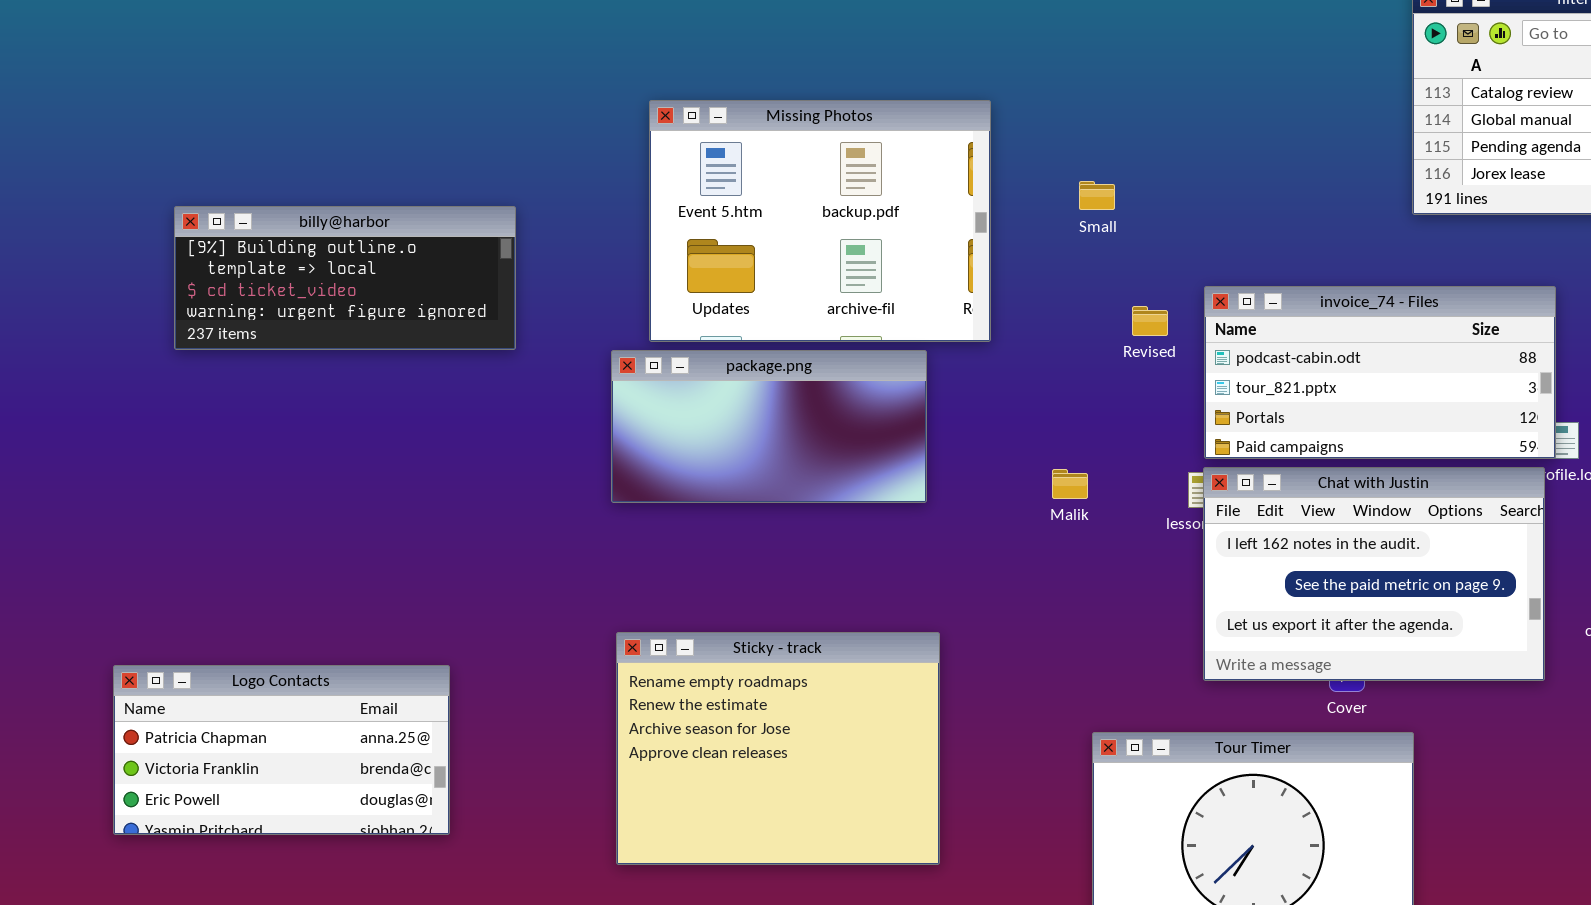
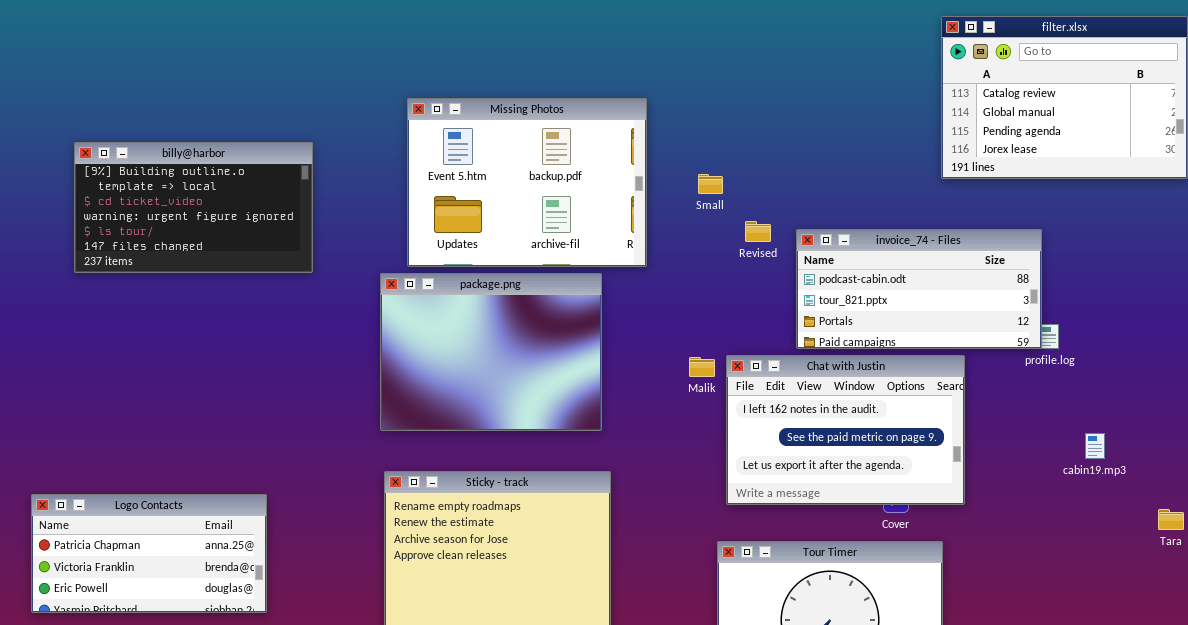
Small: [1079,181,1115,210] -> [698,174,723,194], moved
billy@harbor: [174,206,516,350] -> [74,142,313,273], resized
Revised: [1132,306,1168,336] -> [745,221,771,242], moved
package.png: [611,350,927,503] -> [380,273,602,431], resized
Chat with Justin: [1203,467,1545,681] -> [726,355,965,505], moved

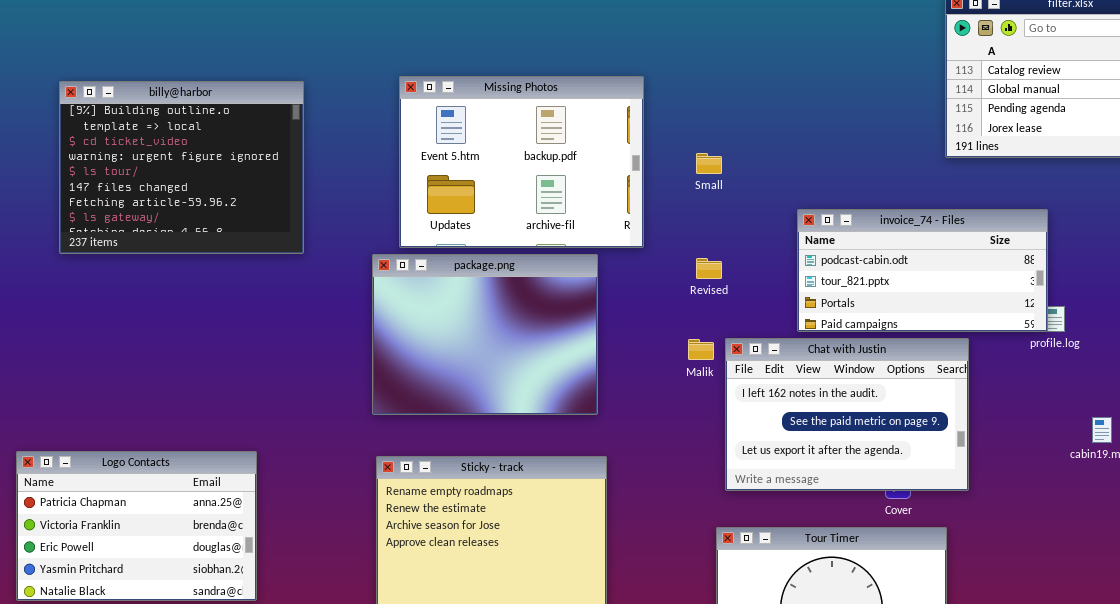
billy@harbor: [74,142,313,273] -> [59,81,304,254], resized
Revised: [745,221,771,242] -> [696,258,722,279], moved
Logo Contacts: [31,494,267,613] -> [16,451,257,601], resized

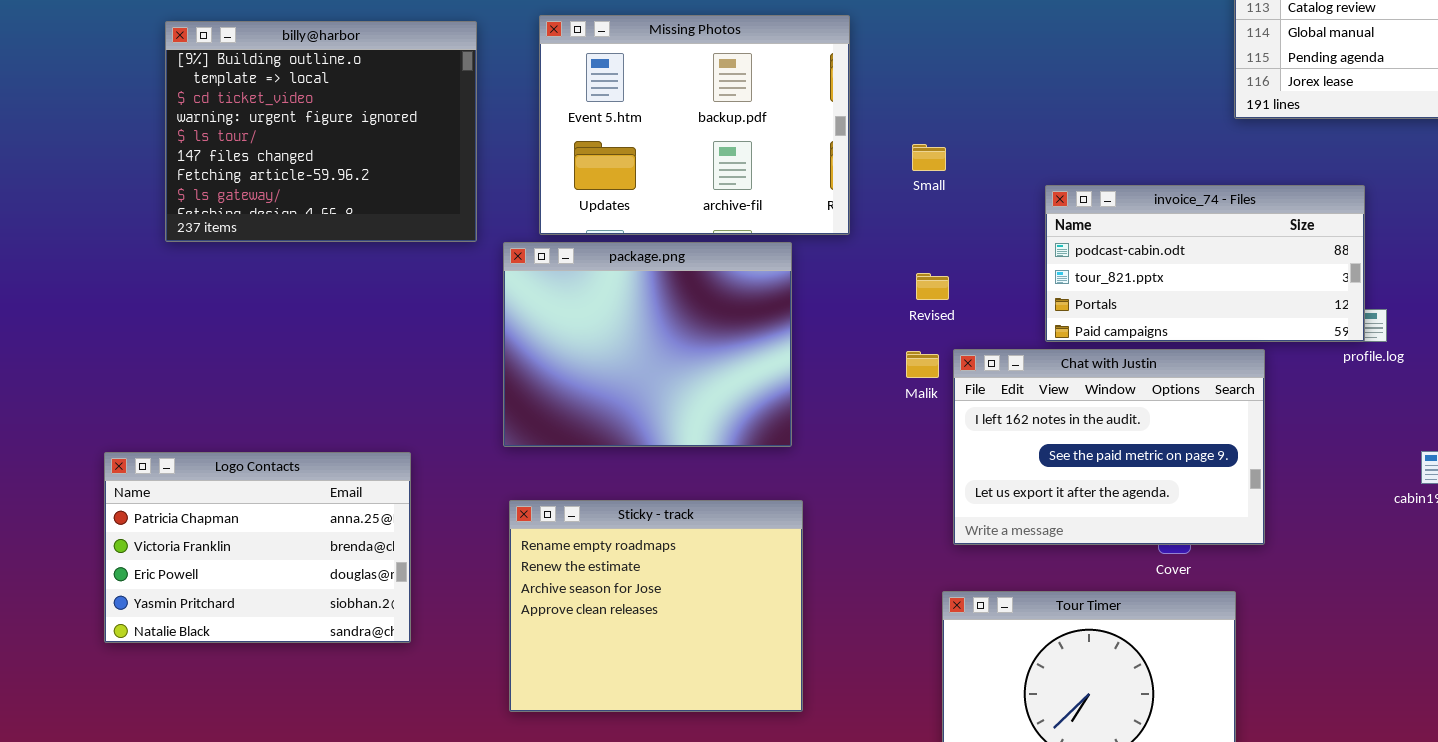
billy@harbor: [59,81,304,254] -> [165,21,477,242], moved
Small: [696,153,722,174] -> [912,144,946,171], moved
Revised: [696,258,722,279] -> [916,273,949,300], moved
Logo Contacts: [16,451,257,601] -> [104,452,411,643], moved

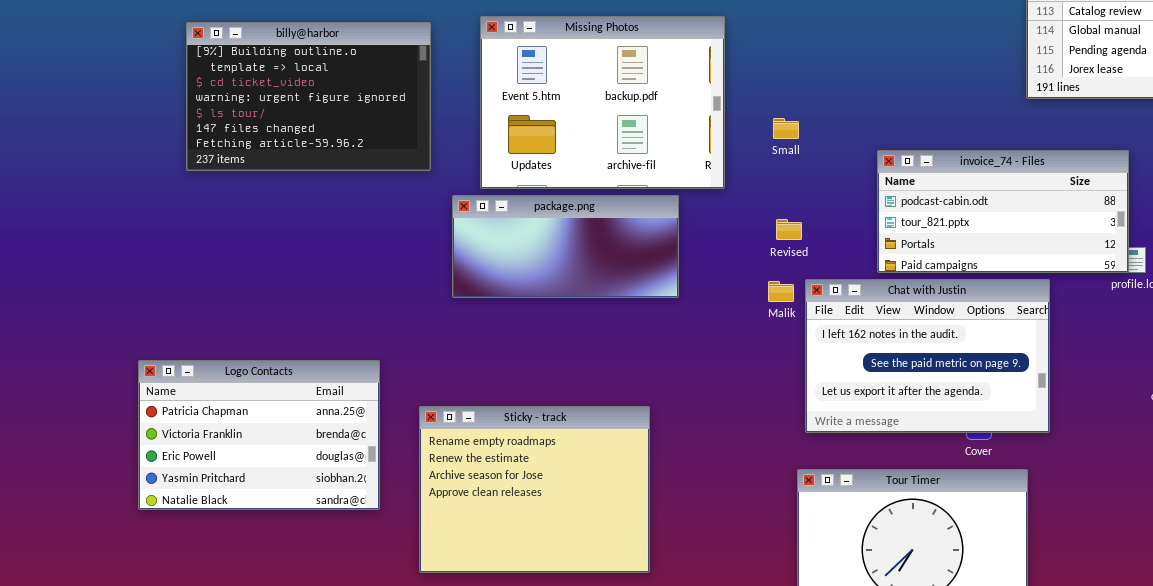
billy@harbor: [165,21,477,242] -> [186,22,431,171], resized
package.png: [503,242,792,447] -> [452,195,679,298], resized
Sticky - track: [509,500,803,712] -> [419,406,650,573], moved

